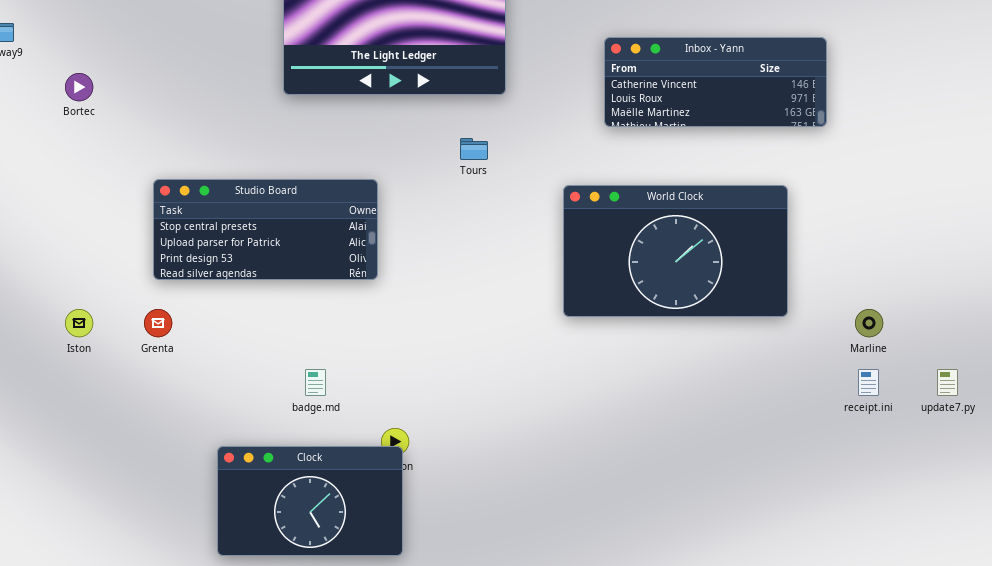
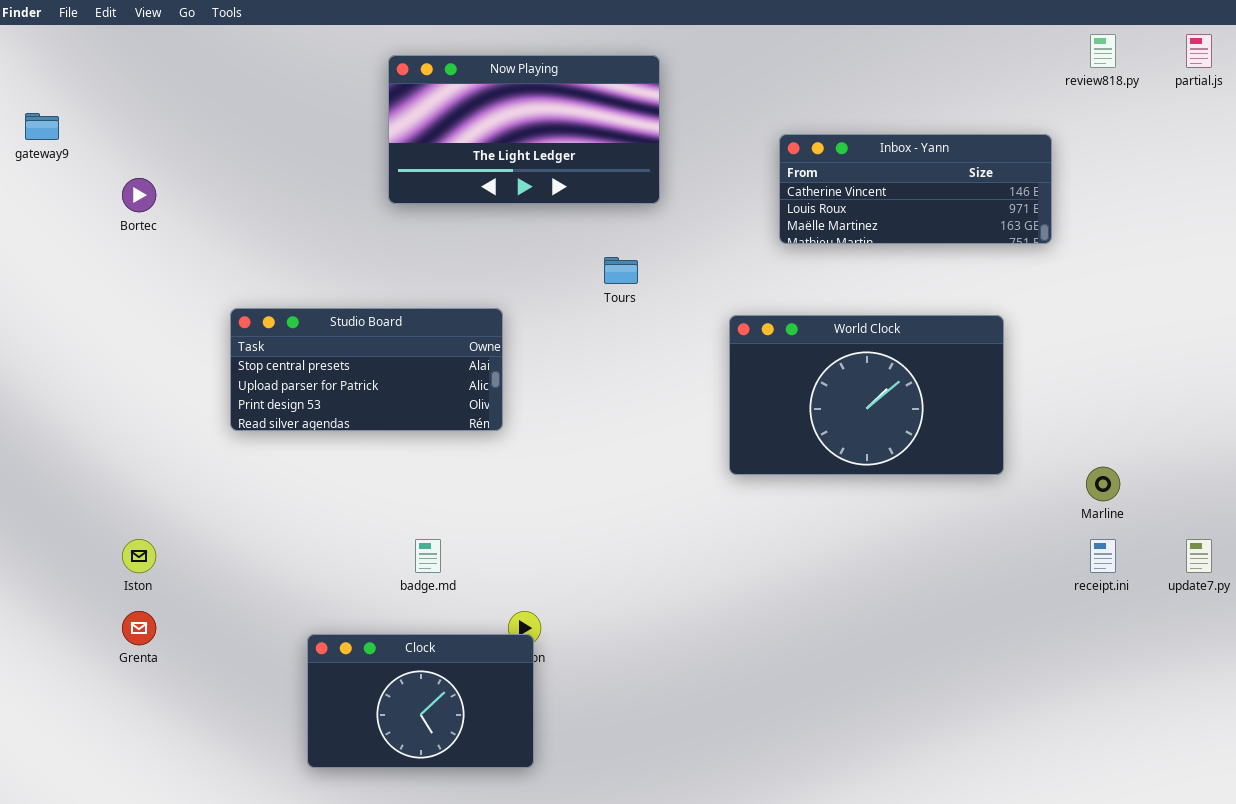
Iston: [65,309,93,337] -> [122,539,156,573], moved
Grenta: [144,309,172,337] -> [122,611,156,645], moved

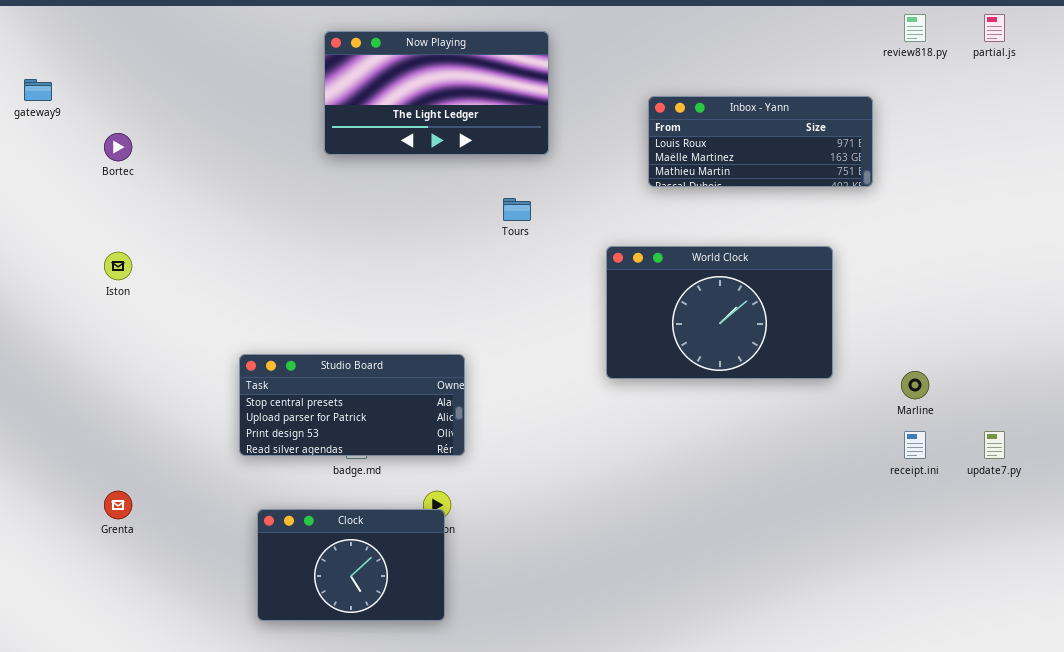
Inbox - Yann: [779,134,1052,244] -> [648,96,873,187], scrolled down 1 row
Studio Board: [230,308,503,431] -> [239,354,465,456], moved
Iston: [122,539,156,573] -> [104,252,132,280], moved

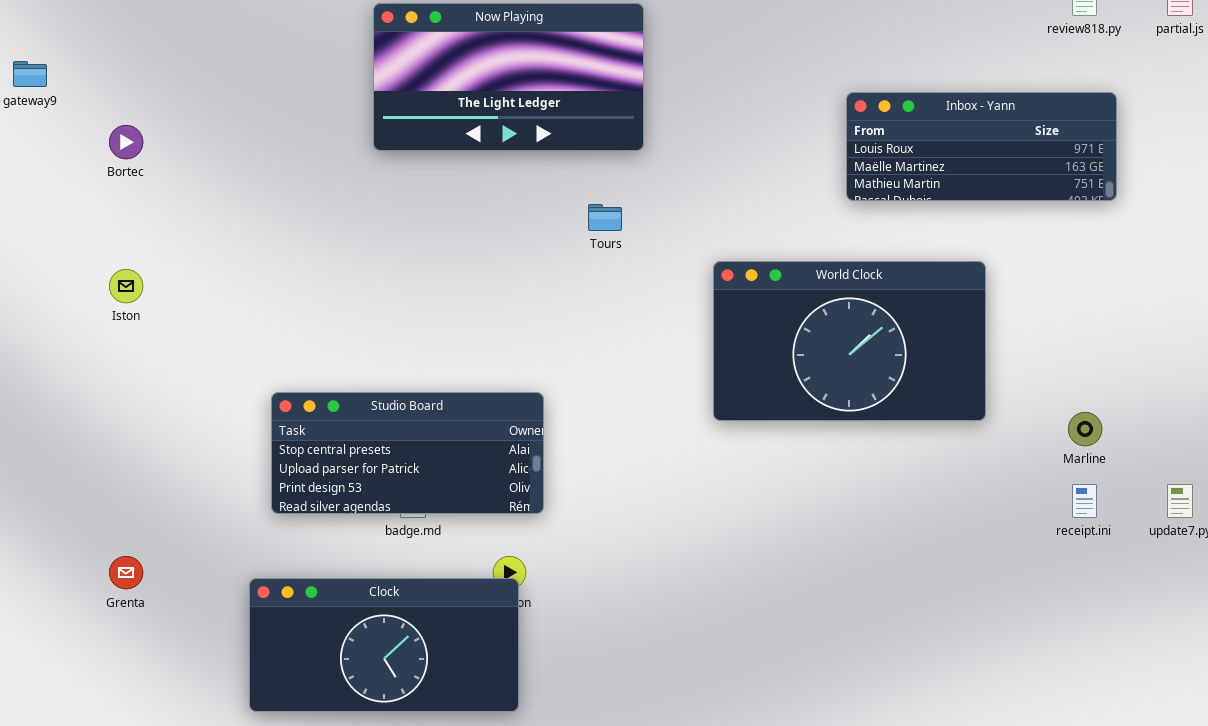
Inbox - Yann: [648,96,873,187] -> [846,92,1117,201], moved
Clock: [257,509,445,621] -> [249,578,519,712], resized

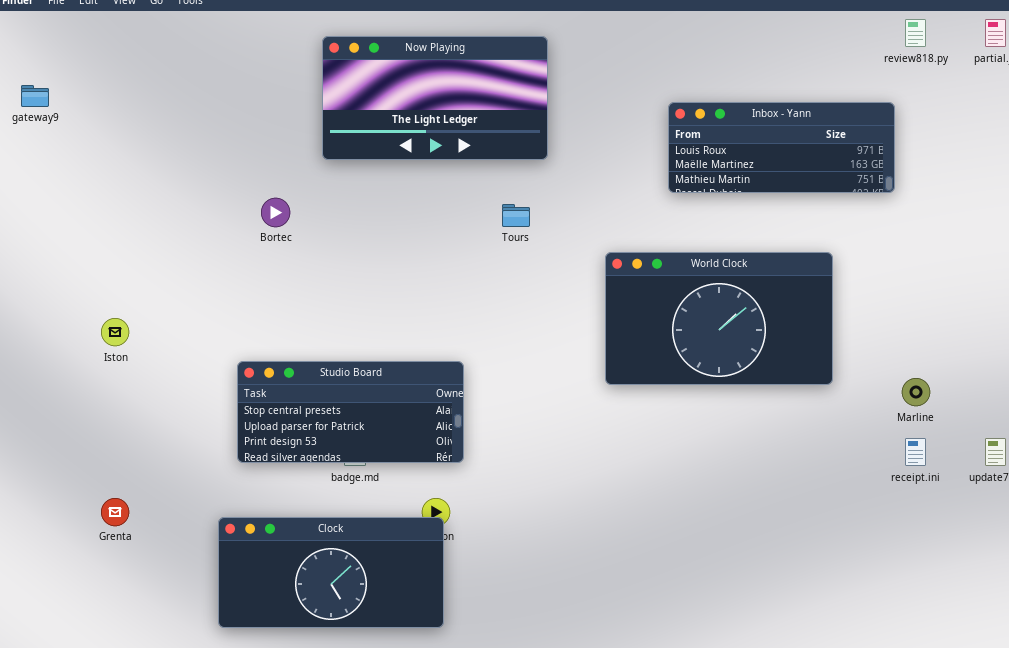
Inbox - Yann: [846,92,1117,201] -> [668,102,895,193], moved
Bortec: [109,125,143,159] -> [261,198,290,227], moved
Iston: [109,269,143,303] -> [101,318,129,346], moved

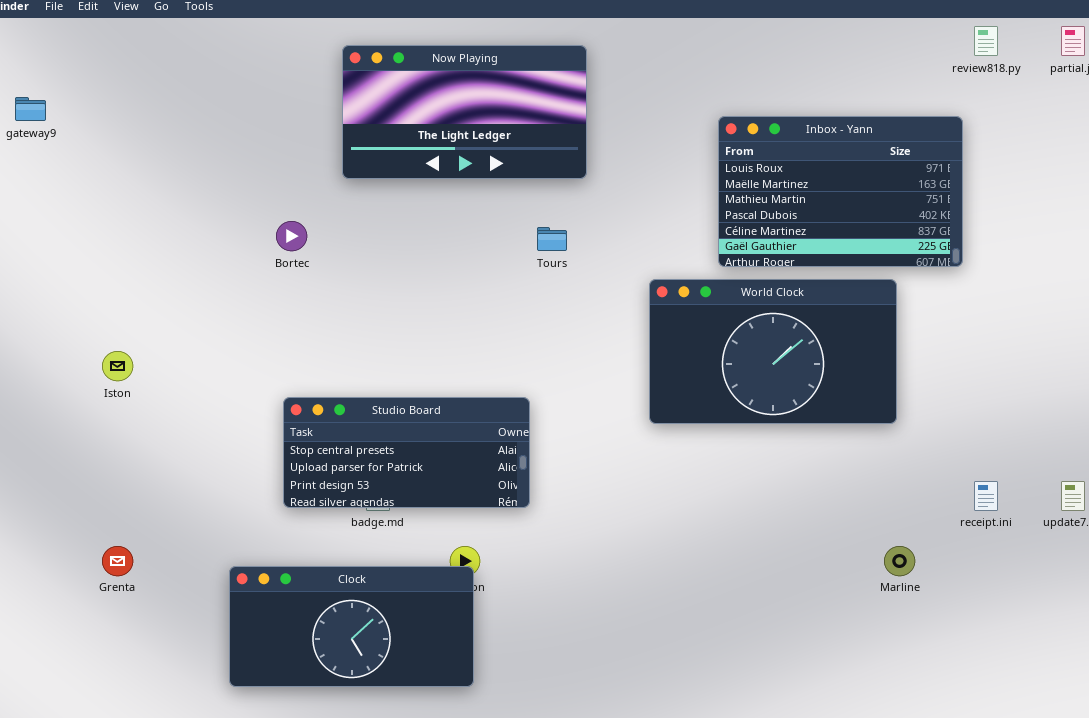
Inbox - Yann: [668,102,895,193] -> [718,116,963,267], resized
Studio Board: [237,361,464,463] -> [283,397,530,508], moved
Marline: [902,378,930,406] -> [884,546,915,576], moved

